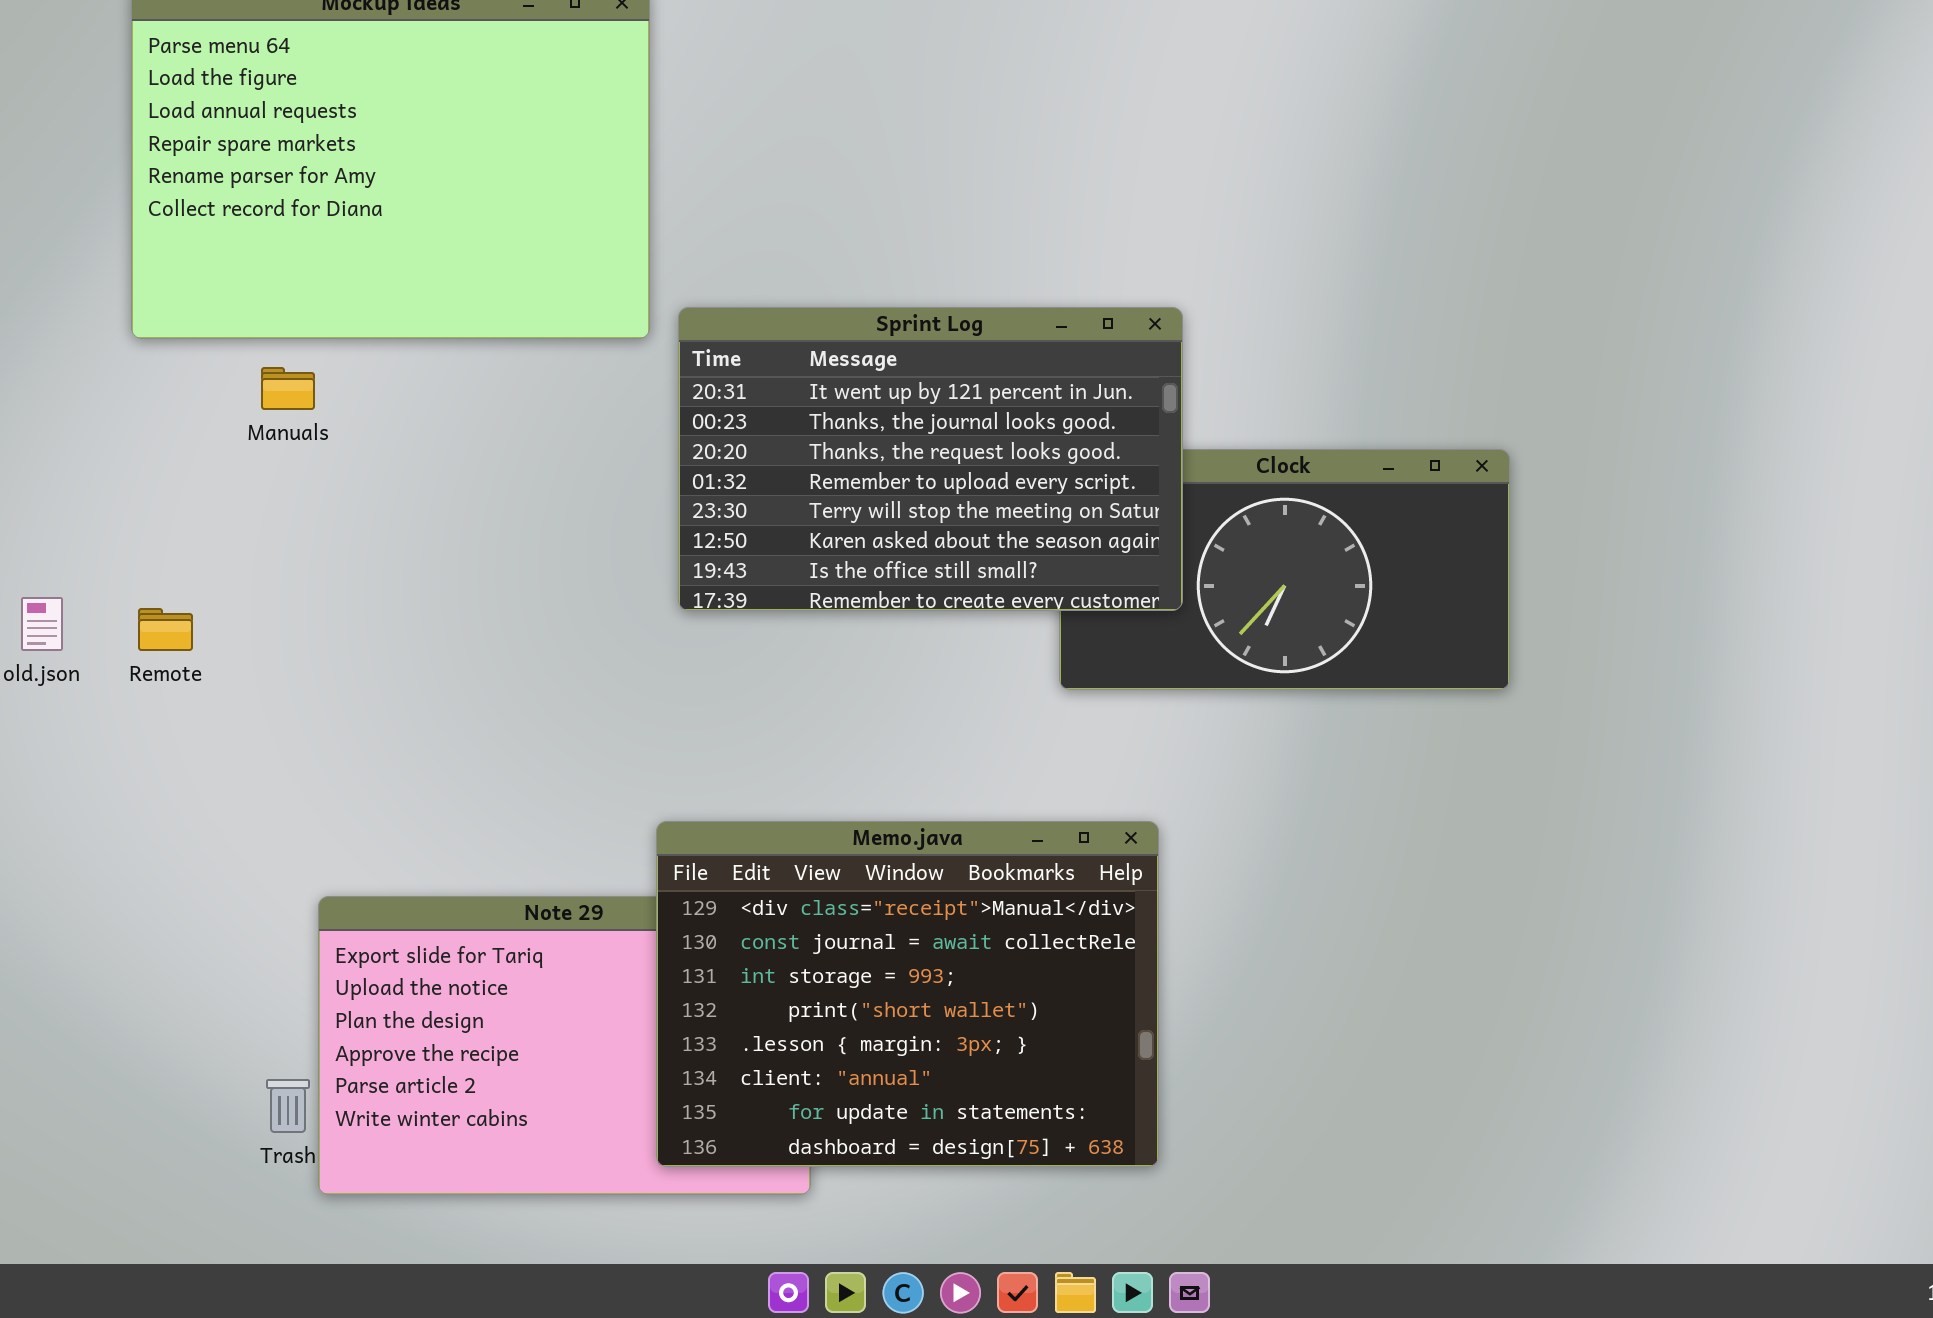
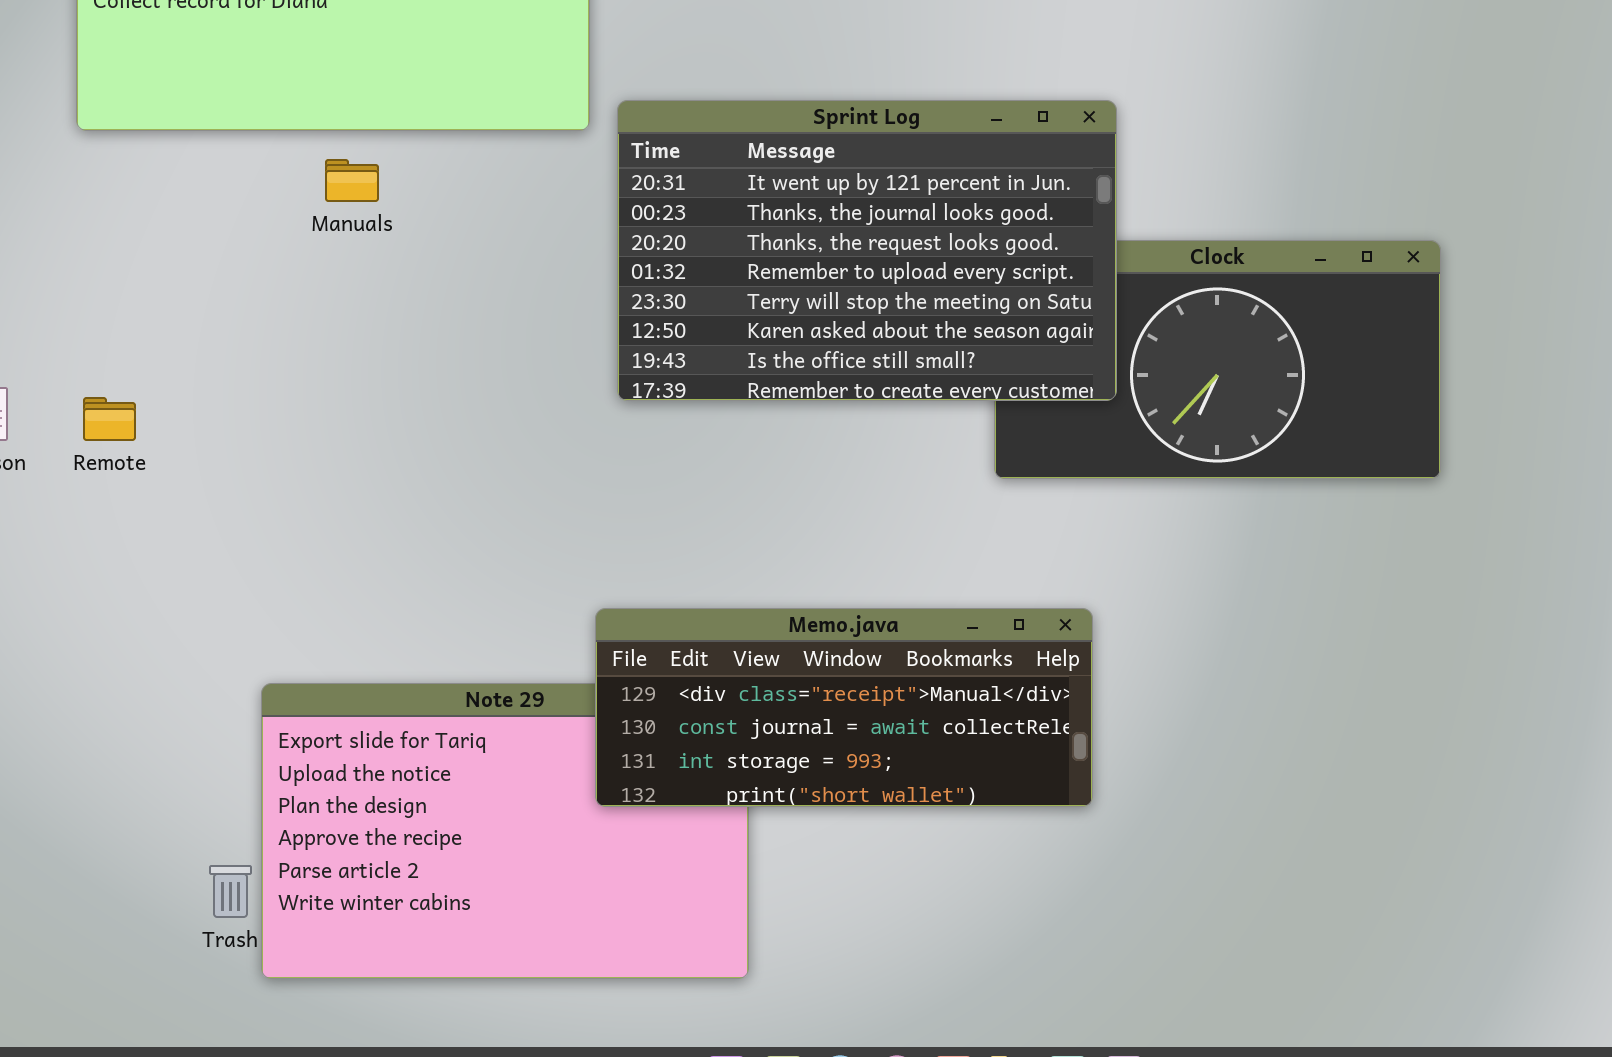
Manuals: [261,367,315,410] -> [325,159,379,202], moved
Memo.java: [656,821,1159,1167] -> [595,608,1093,807], resized

